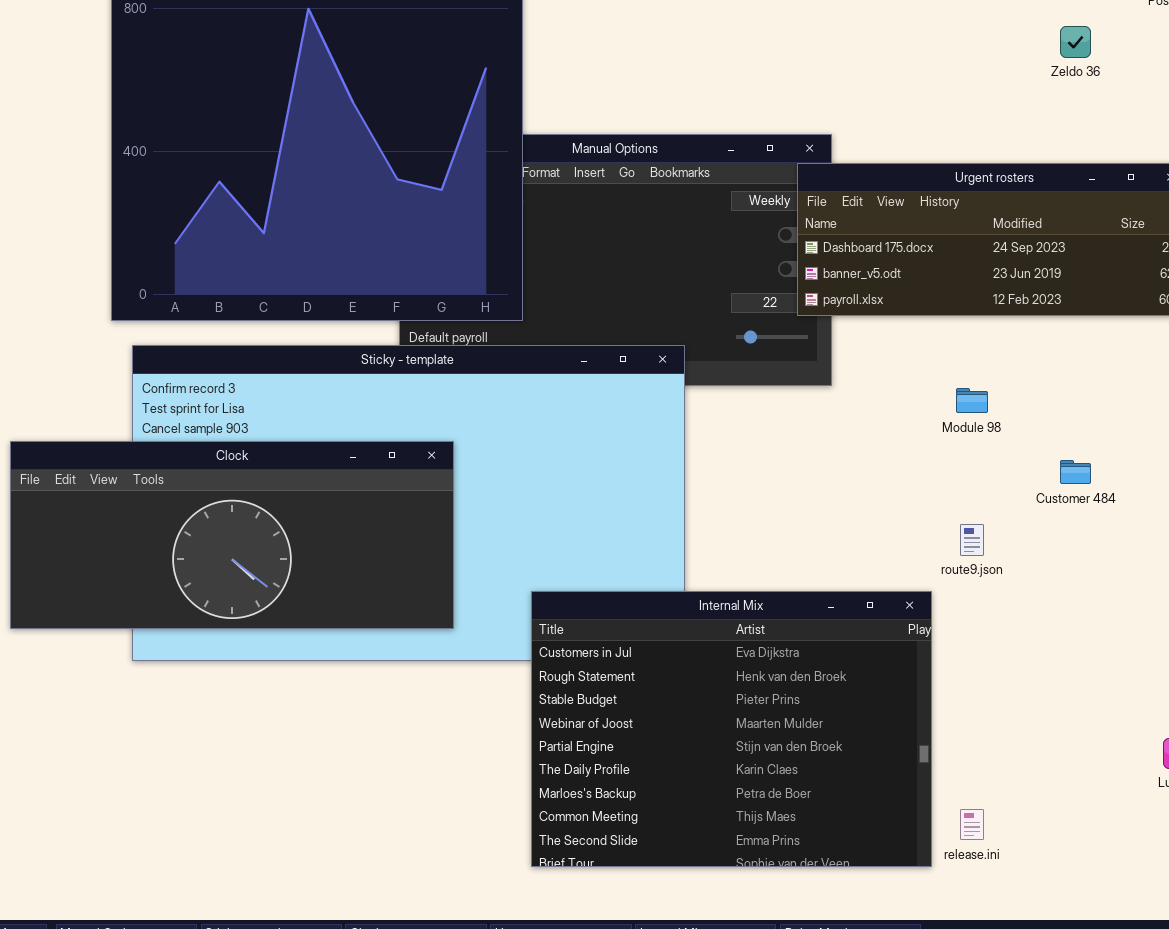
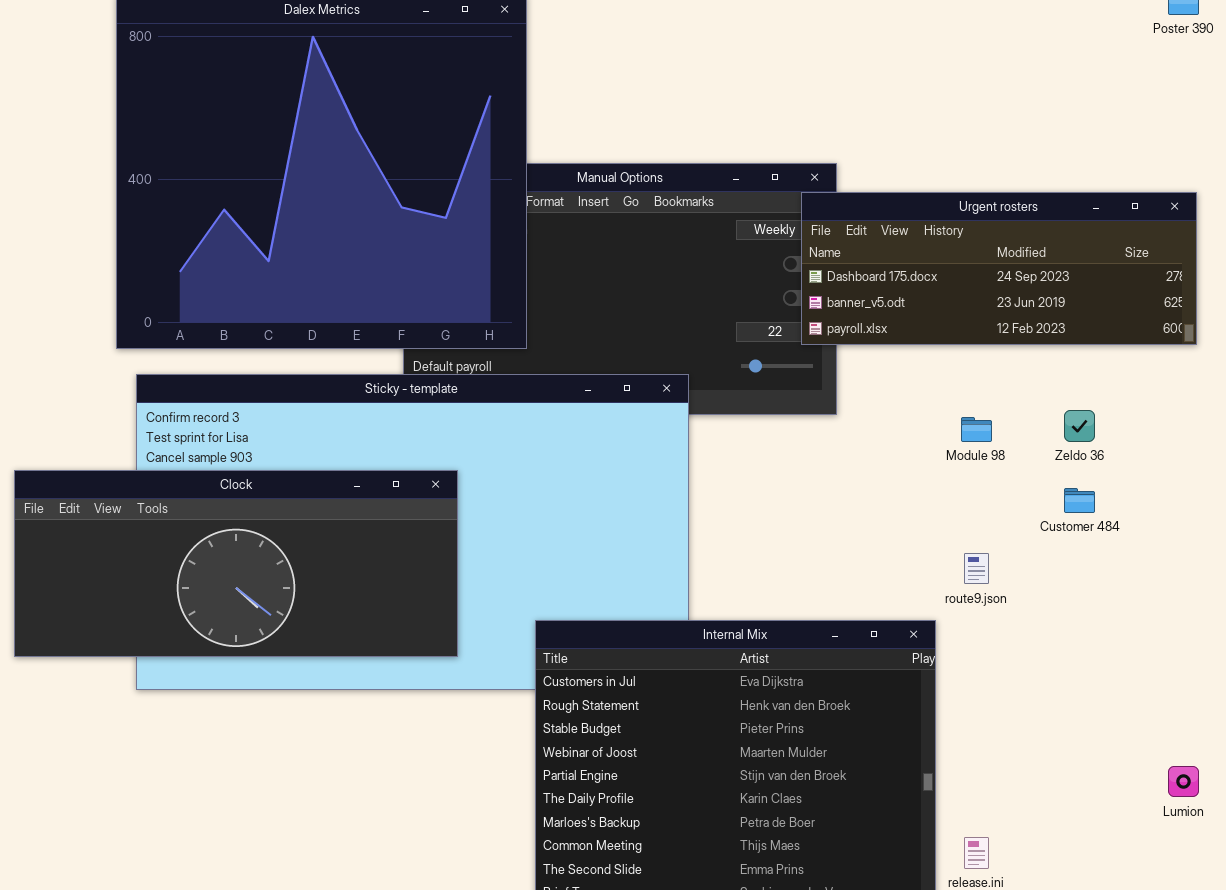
Zeldo 36: [1060,26,1091,58] -> [1064,410,1095,442], moved

